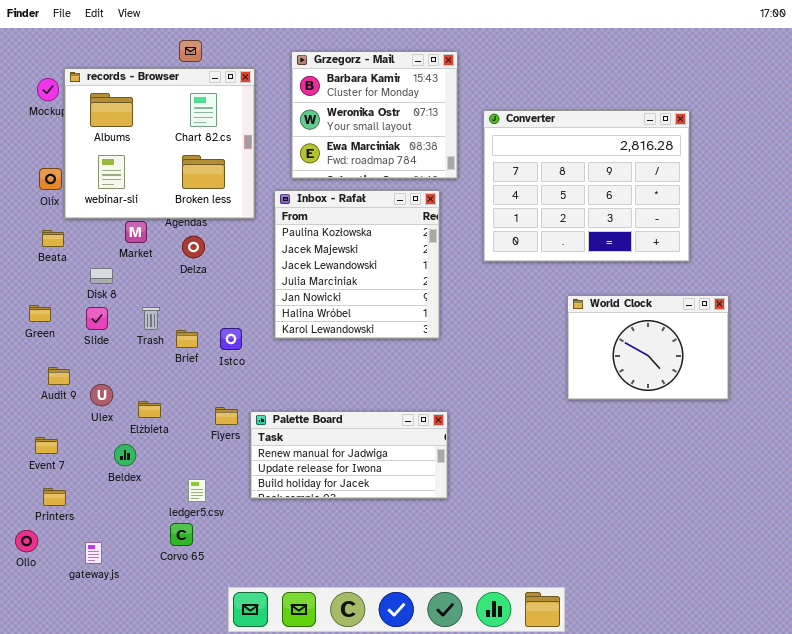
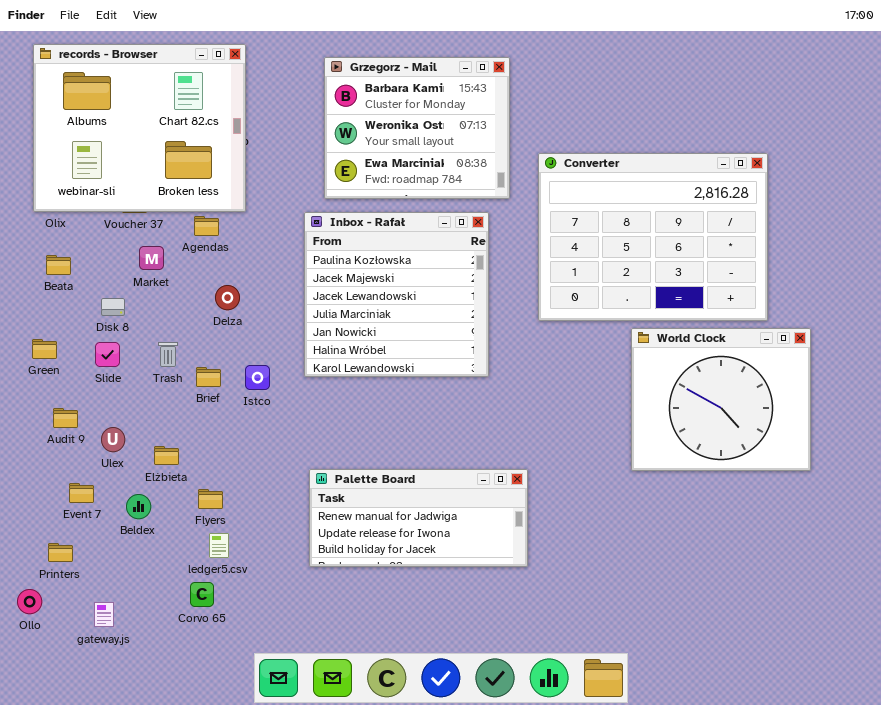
records - Browser: [64,68,255,219] -> [33,44,246,212], moved
Converter: [483,110,690,262] -> [538,153,768,321], moved
Delza: [182,236,205,258] -> [215,285,240,310], moved
World Clock: [567,295,729,400] -> [631,328,811,471], resized
Flyers: [215,407,238,425] -> [198,489,223,509], moved
Palette Board: [250,411,448,499] -> [309,469,528,567], moved
Event 7: [35,437,58,454] -> [69,483,94,503], moved

